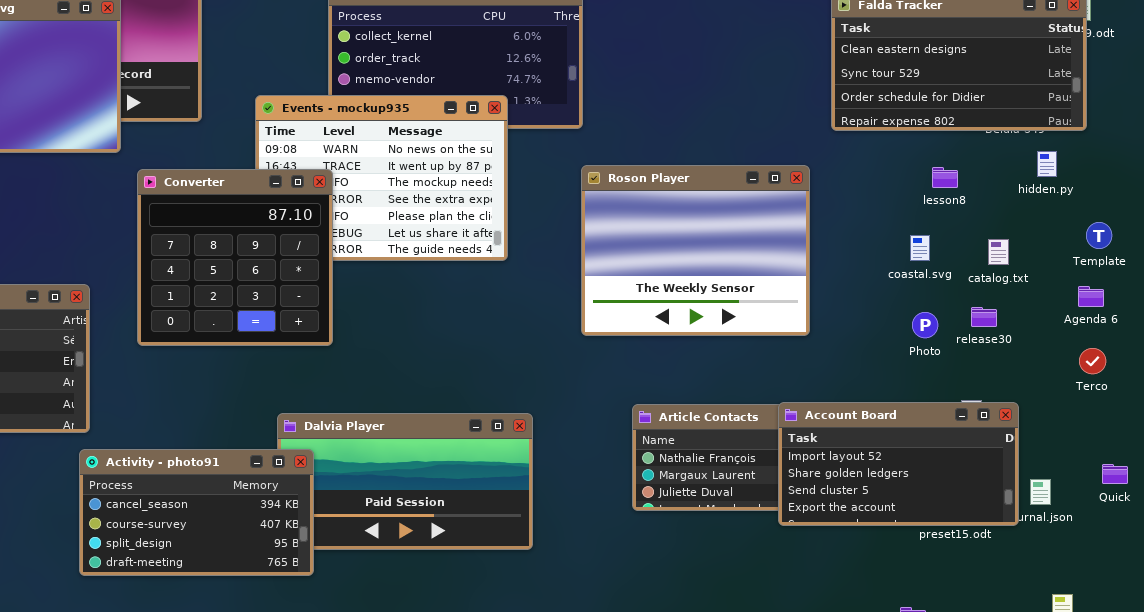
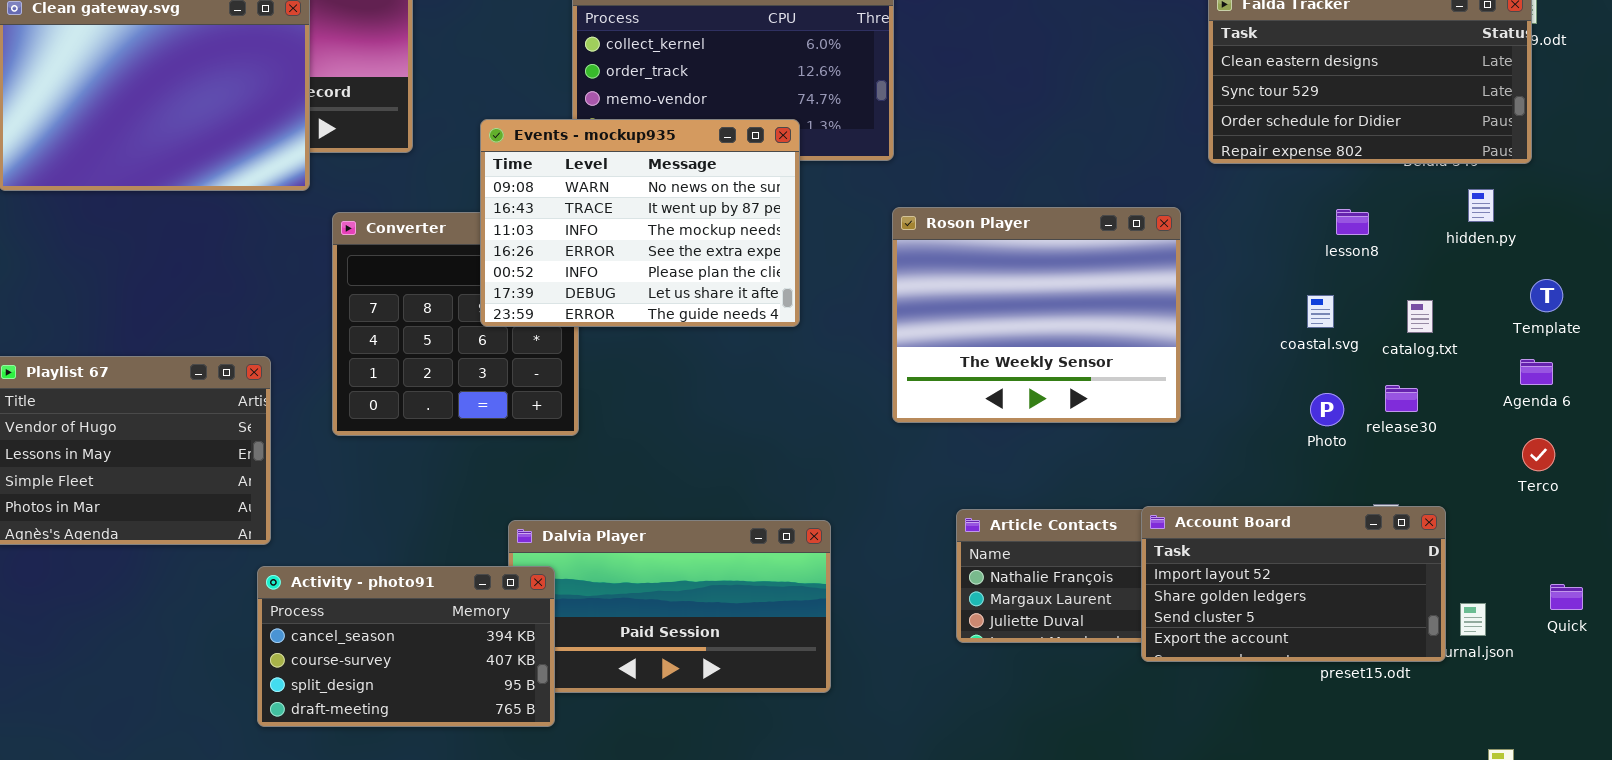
Events - mockup935: [255,95,508,261] -> [480,119,800,327], raised

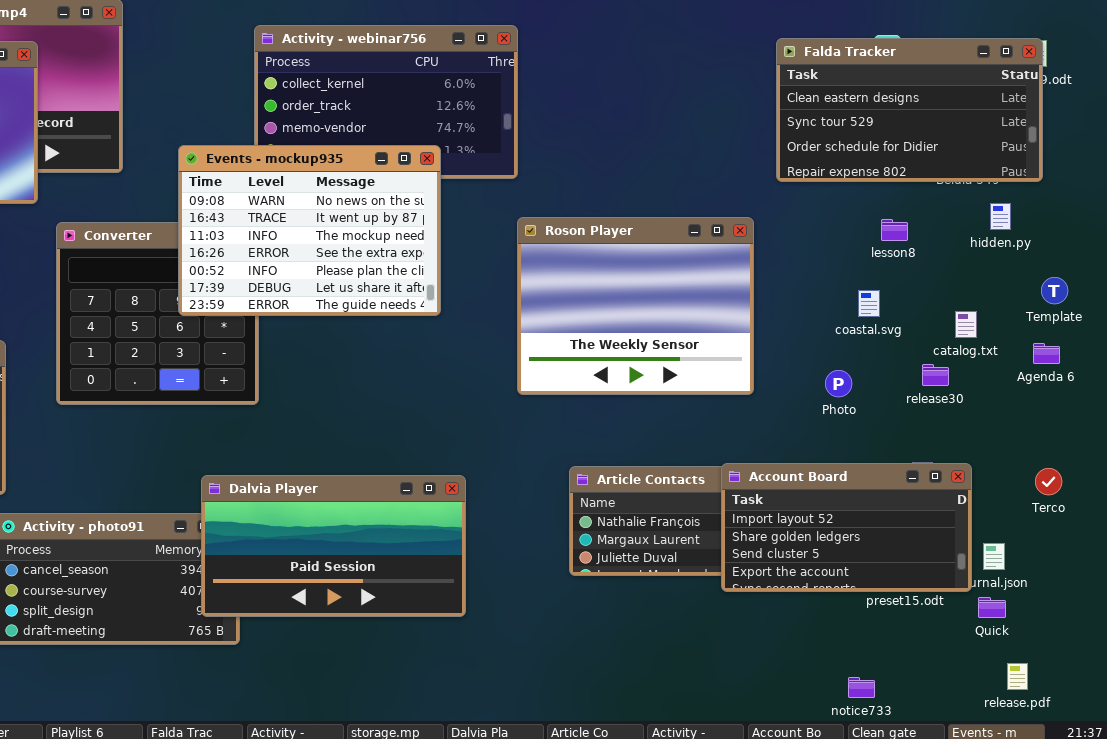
catalog.txt: [1407,300,1433,333] -> [955,311,977,338], moved
Photo: [1310,393,1344,426] -> [825,370,852,397], moved
Terco: [1522,438,1555,471] -> [1035,468,1062,495], moved
Dalvia Player: [508,520,831,693] -> [201,475,466,617], raised
Quick: [1550,584,1583,610] -> [978,597,1006,618], moved

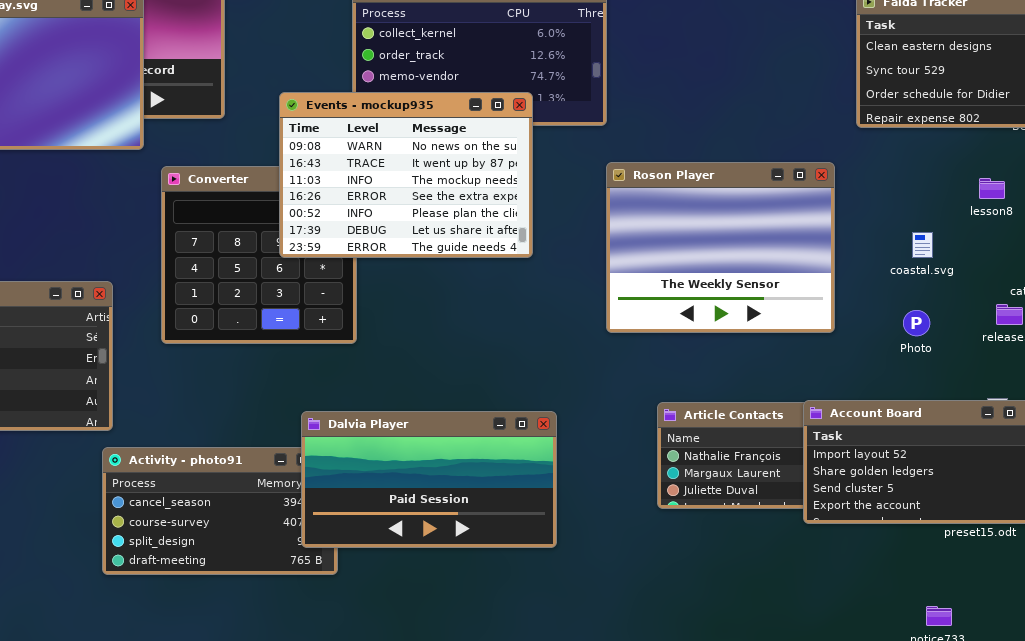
lesson8: [881,219,908,241] -> [979,178,1005,199], moved
coastal.svg: [858,290,880,317] -> [912,232,933,258], moved

